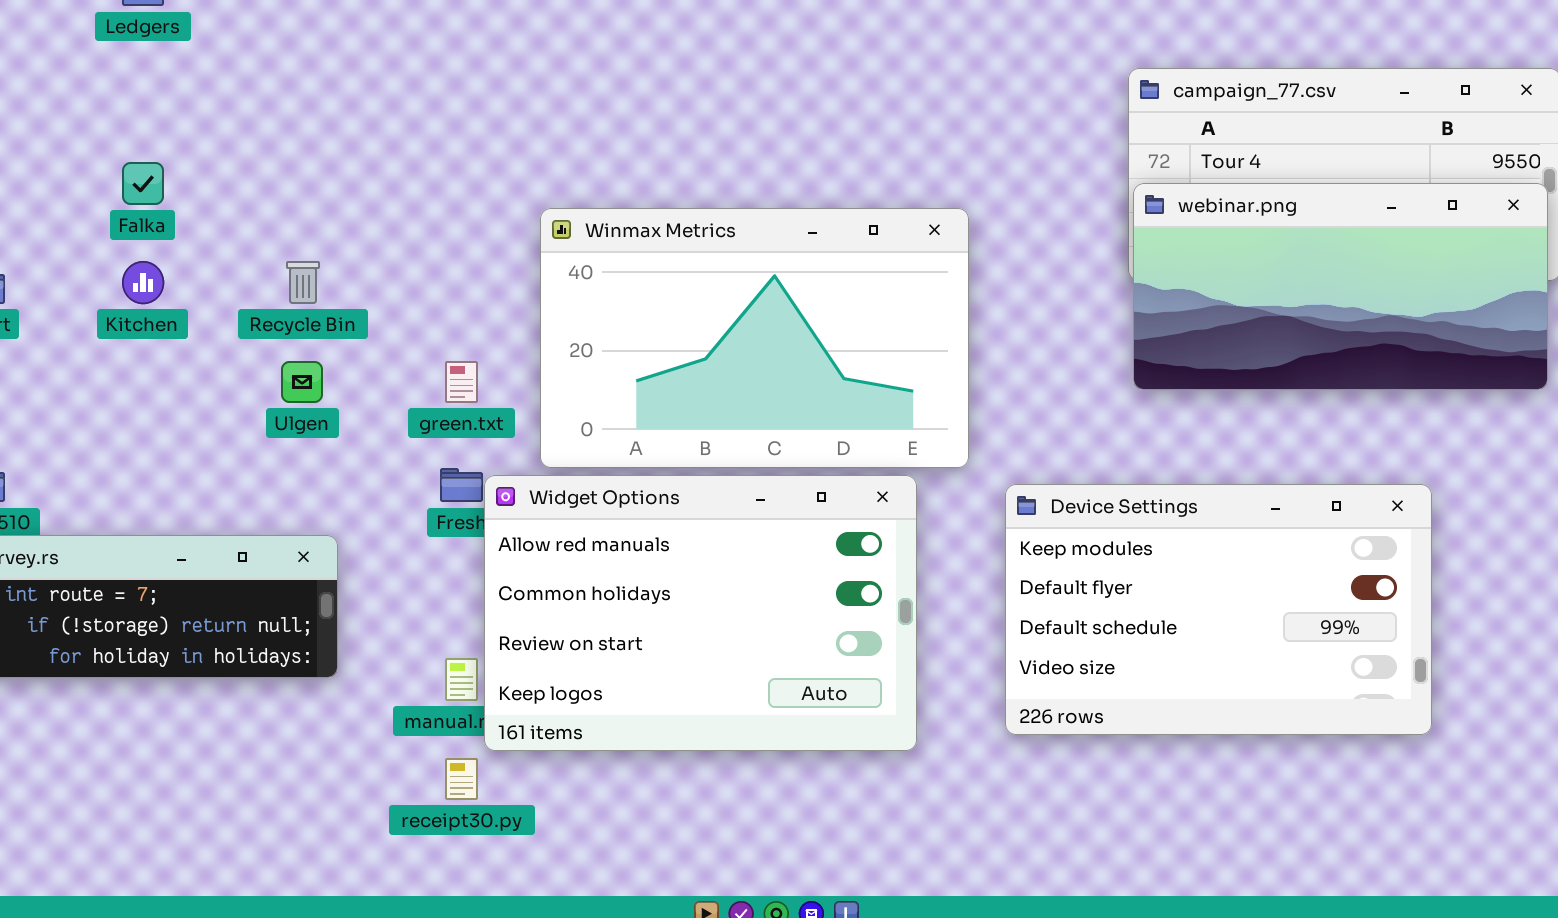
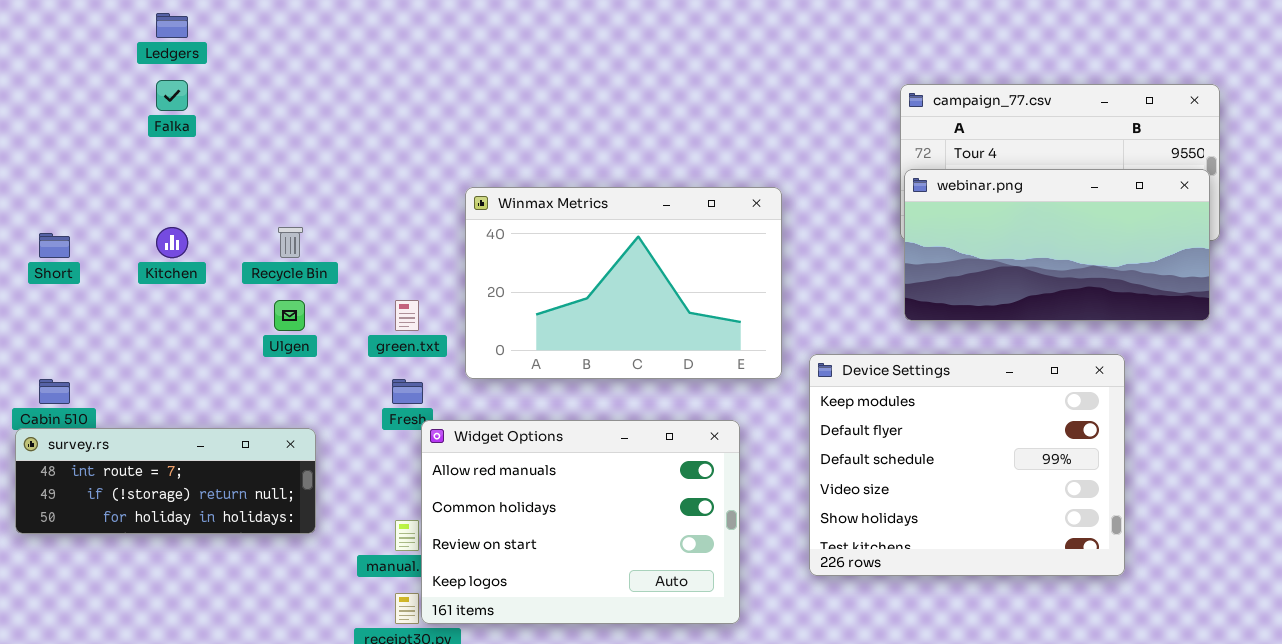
Falka: [122,162,164,205] -> [156,80,188,111], moved
Widget Options: [484,475,917,751] -> [421,420,740,624], moved
Device Settings: [1005,484,1432,735] -> [809,354,1125,576], resized

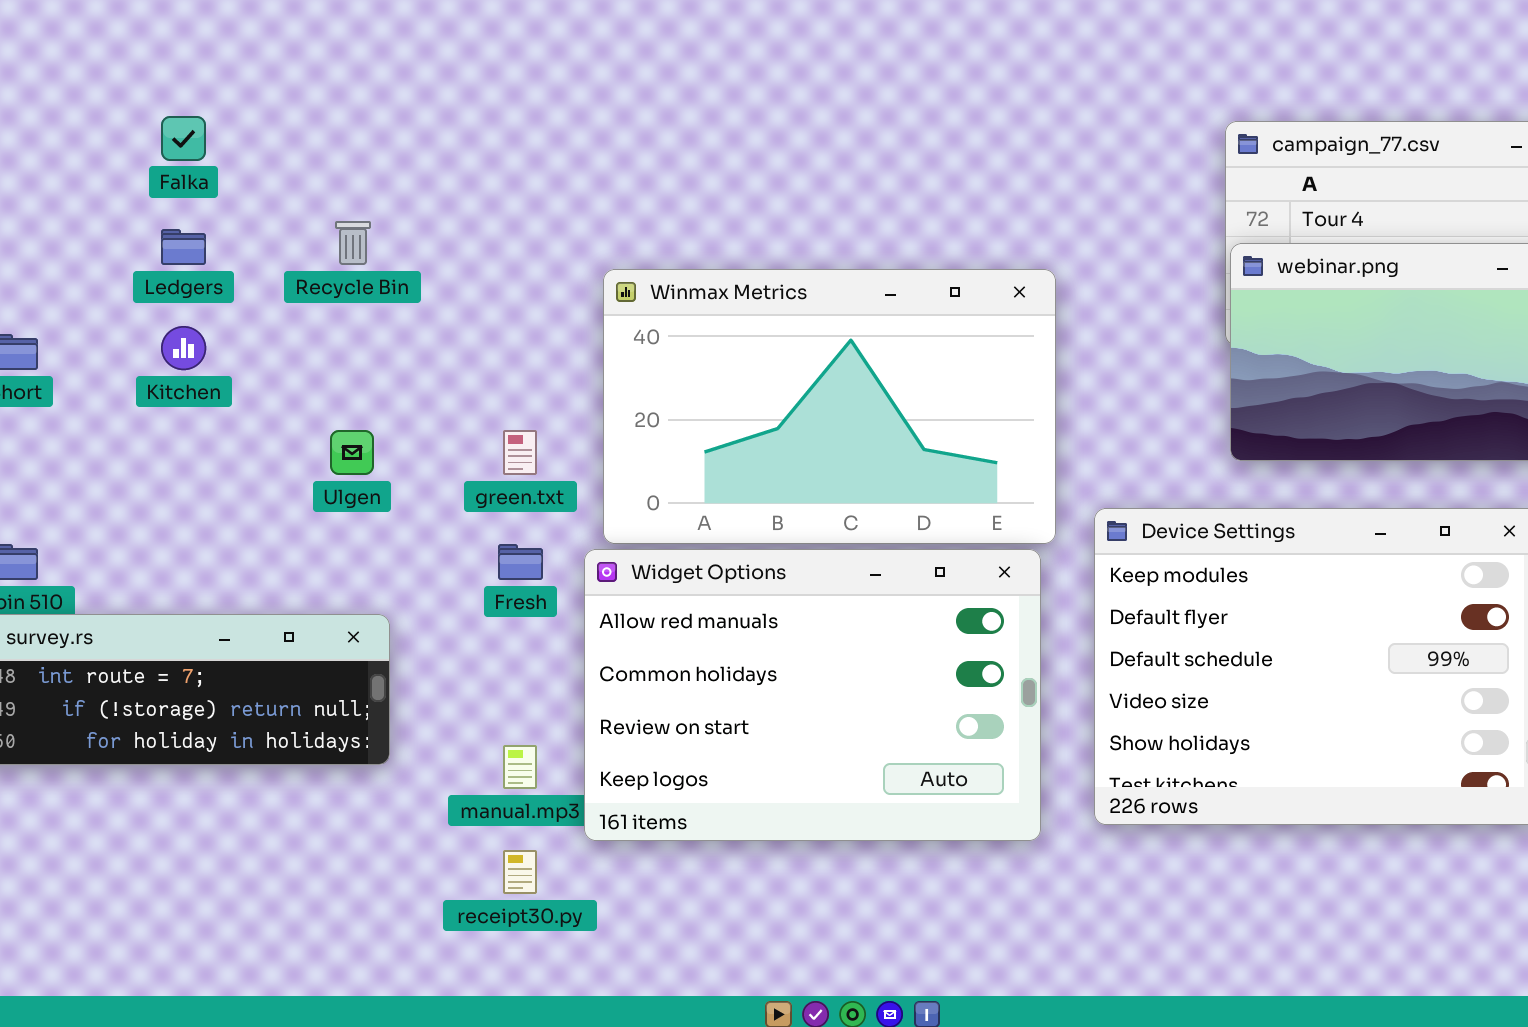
Ledgers: [156,13,188,38] -> [161,229,206,265], moved
Recycle Bin: [278,227,303,258] -> [335,221,371,265], moved
Widget Options: [421,420,740,624] -> [584,549,1041,841], moved

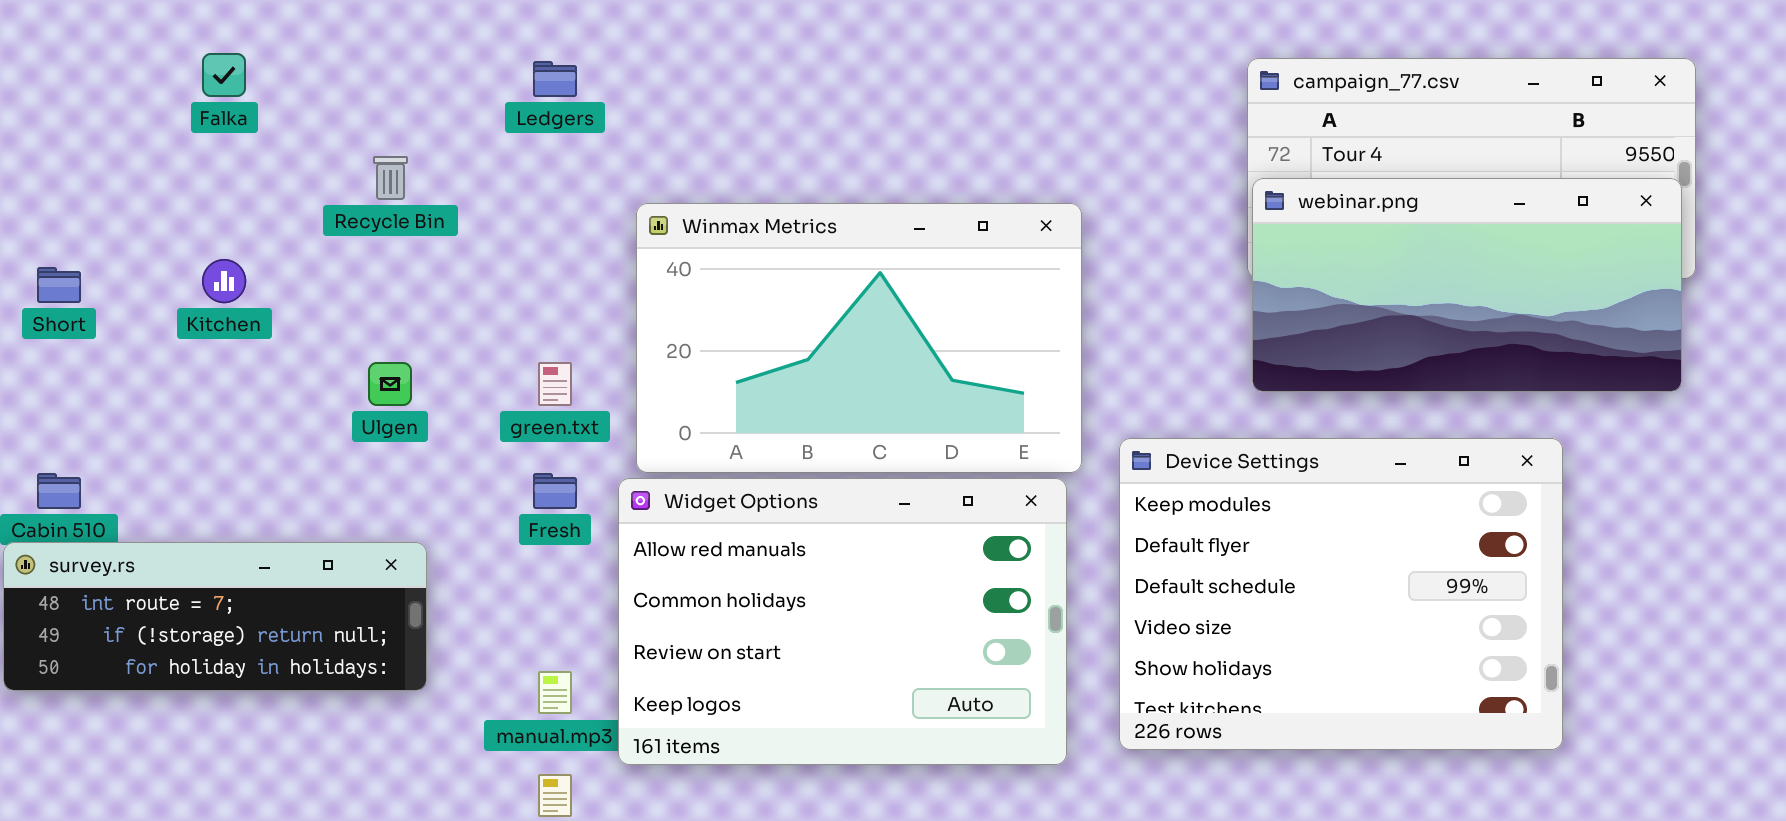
Ledgers: [161,229,206,265] -> [533,61,577,97], moved

